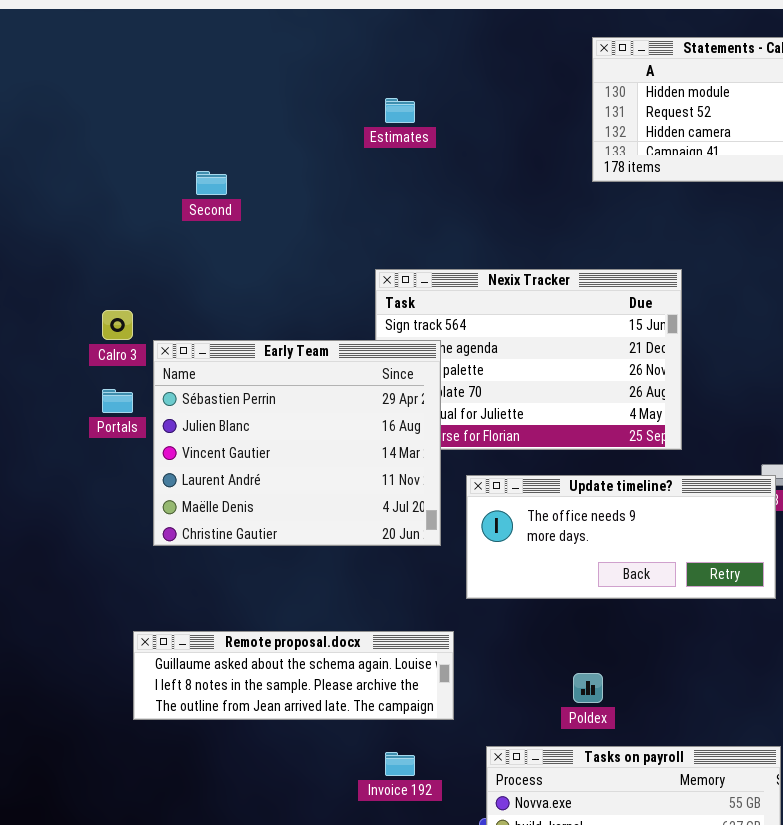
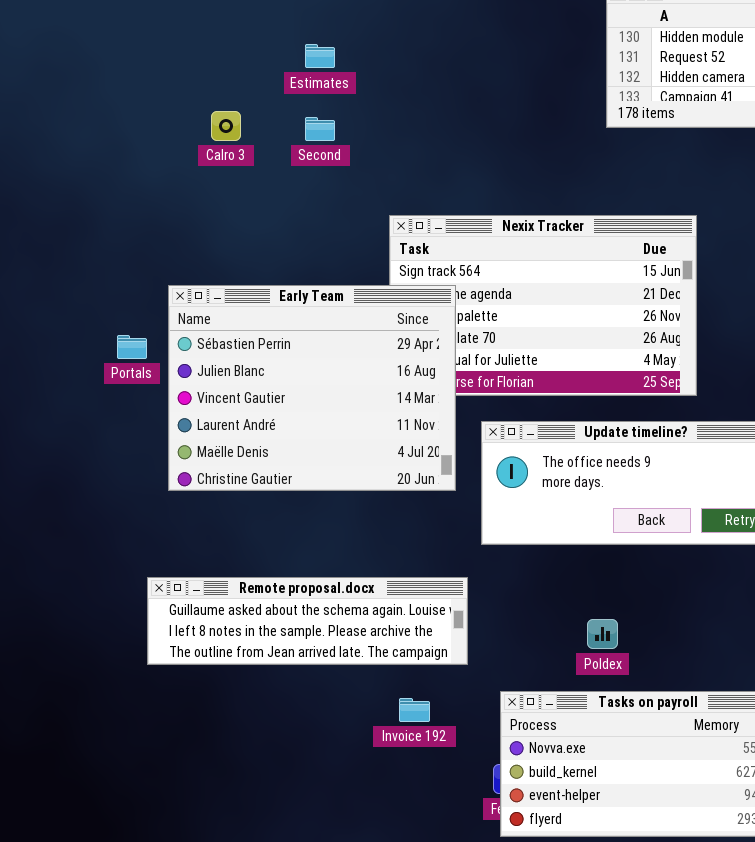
Estimates: [385,98,415,123] -> [305,44,335,68], moved
Second: [196,171,227,195] -> [305,117,335,141], moved
Calro 3: [102,310,133,340] -> [211,111,241,141], moved

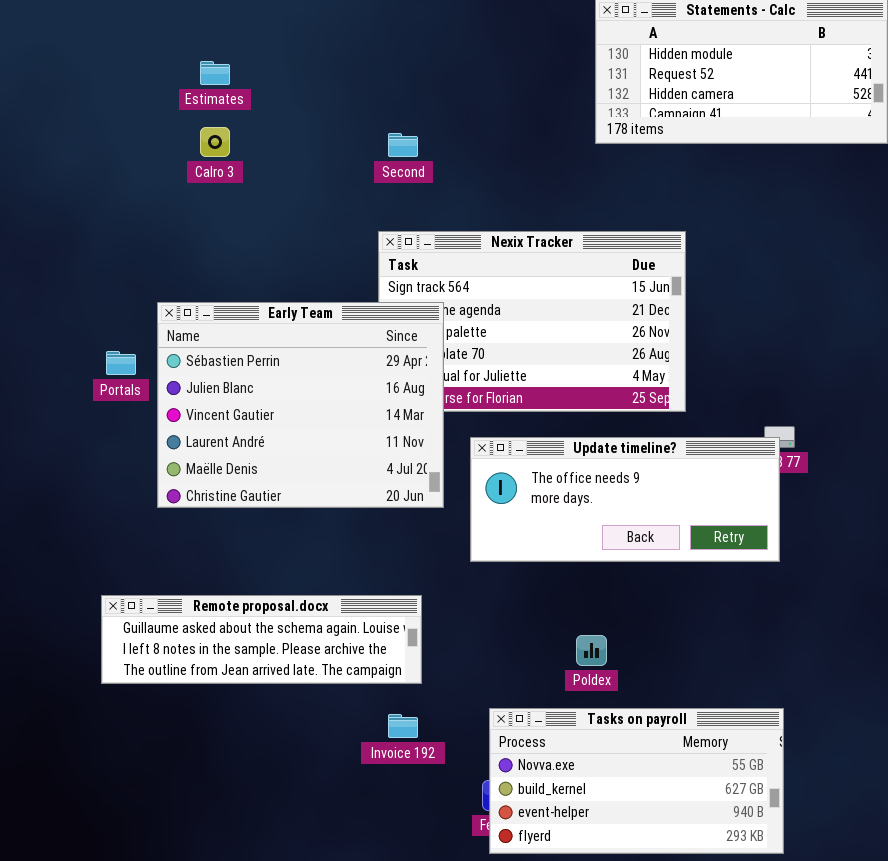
Estimates: [305,44,335,68] -> [200,61,230,85], moved
Second: [305,117,335,141] -> [388,133,418,157], moved
Remote proposal.docx: [147,577,468,665] -> [101,595,422,684], moved

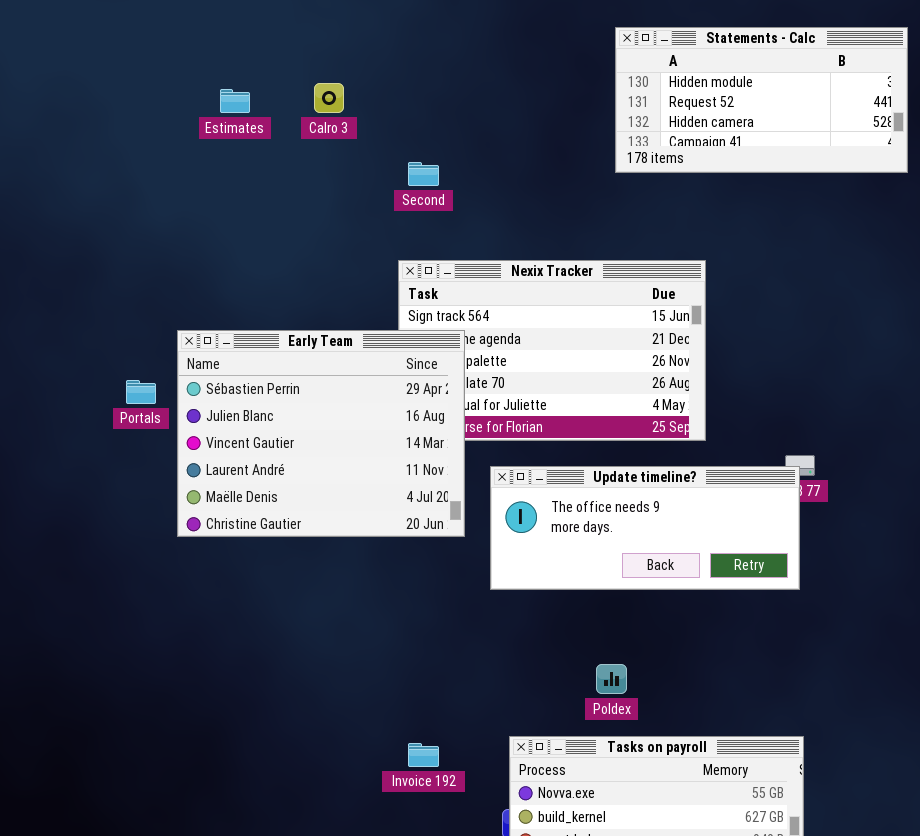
Calro 3: [200,127,230,157] -> [314,83,344,113], moved
Remote proposal.docx: [101,595,422,684] -> none, closed

